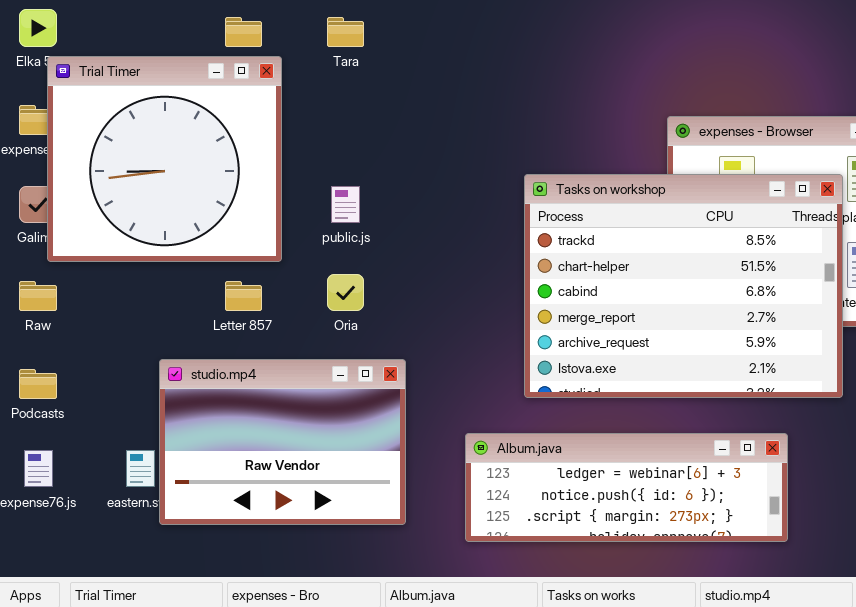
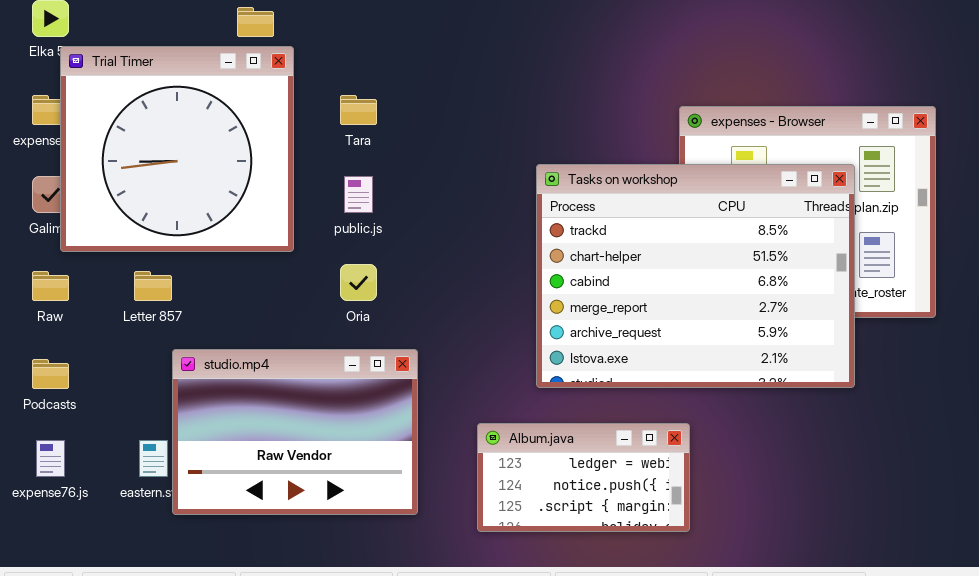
Tara: [327,17,364,47] -> [340,95,377,125], moved
Letter 857: [225,281,262,311] -> [134,271,172,301], moved
Album.java: [465,433,788,542] -> [477,423,690,532], resized

